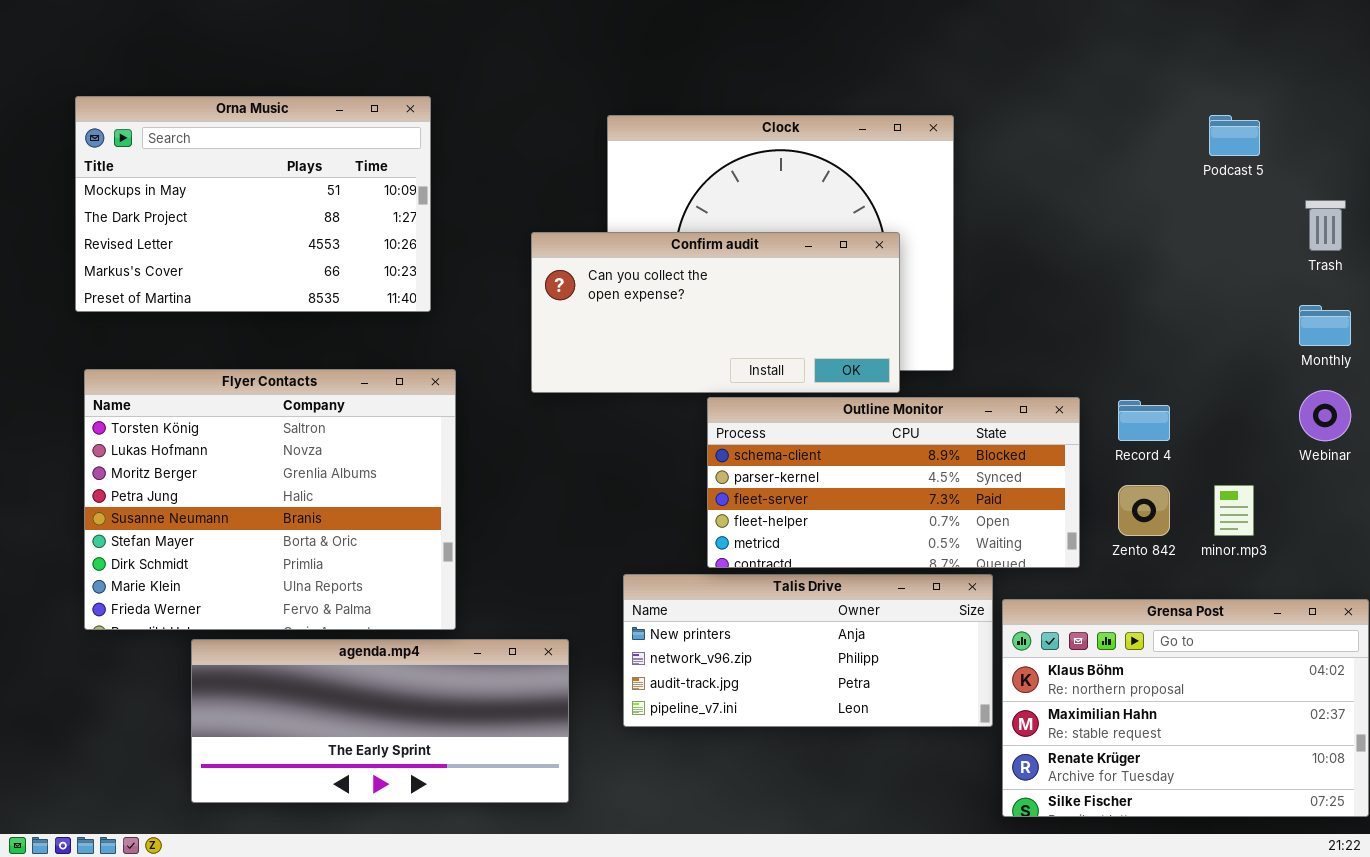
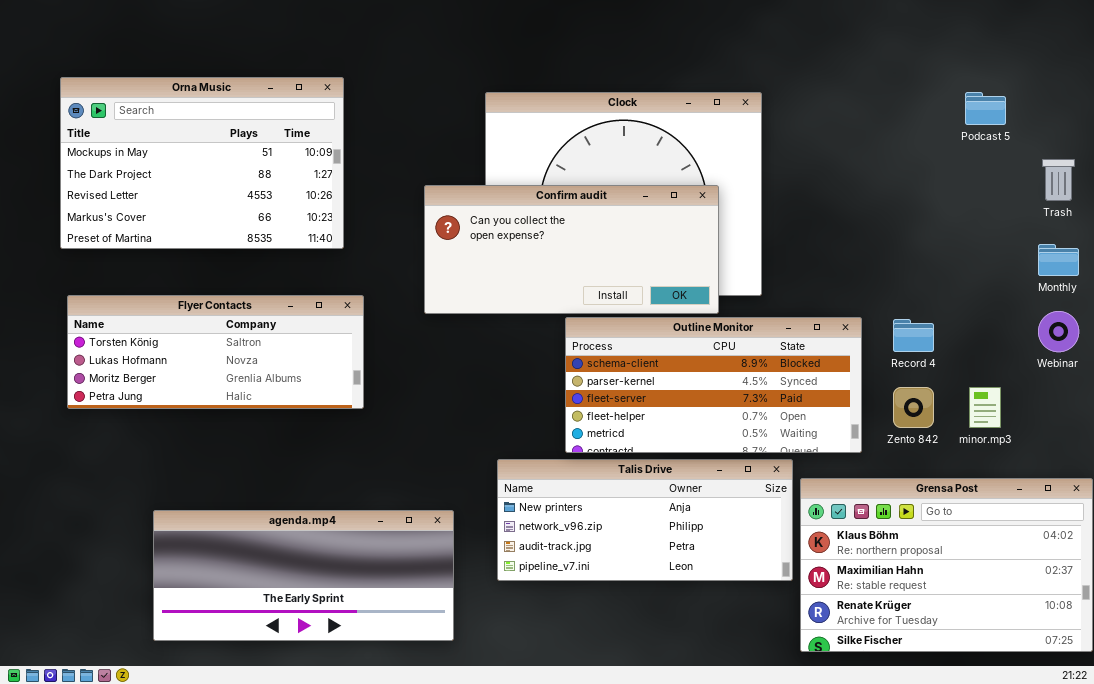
Flyer Contacts: [84,369,456,630] -> [67,295,364,409], resized

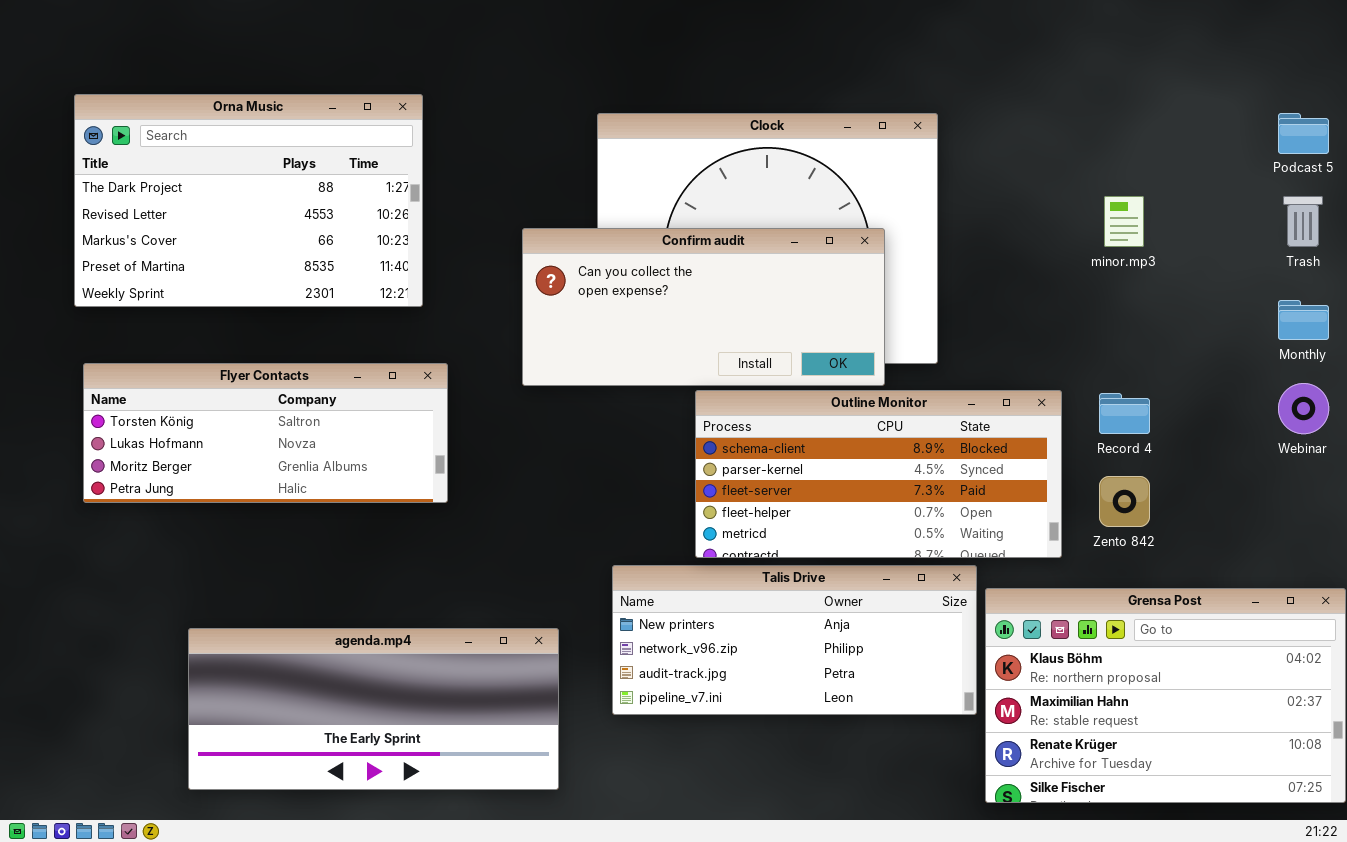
Orna Music: [60,77,344,249] -> [74,94,423,307], scrolled down 1 row
Podcast 5: [965,92,1006,125] -> [1278,113,1329,154], moved
minor.mp3: [969,387,1001,428] -> [1104,196,1144,247], moved

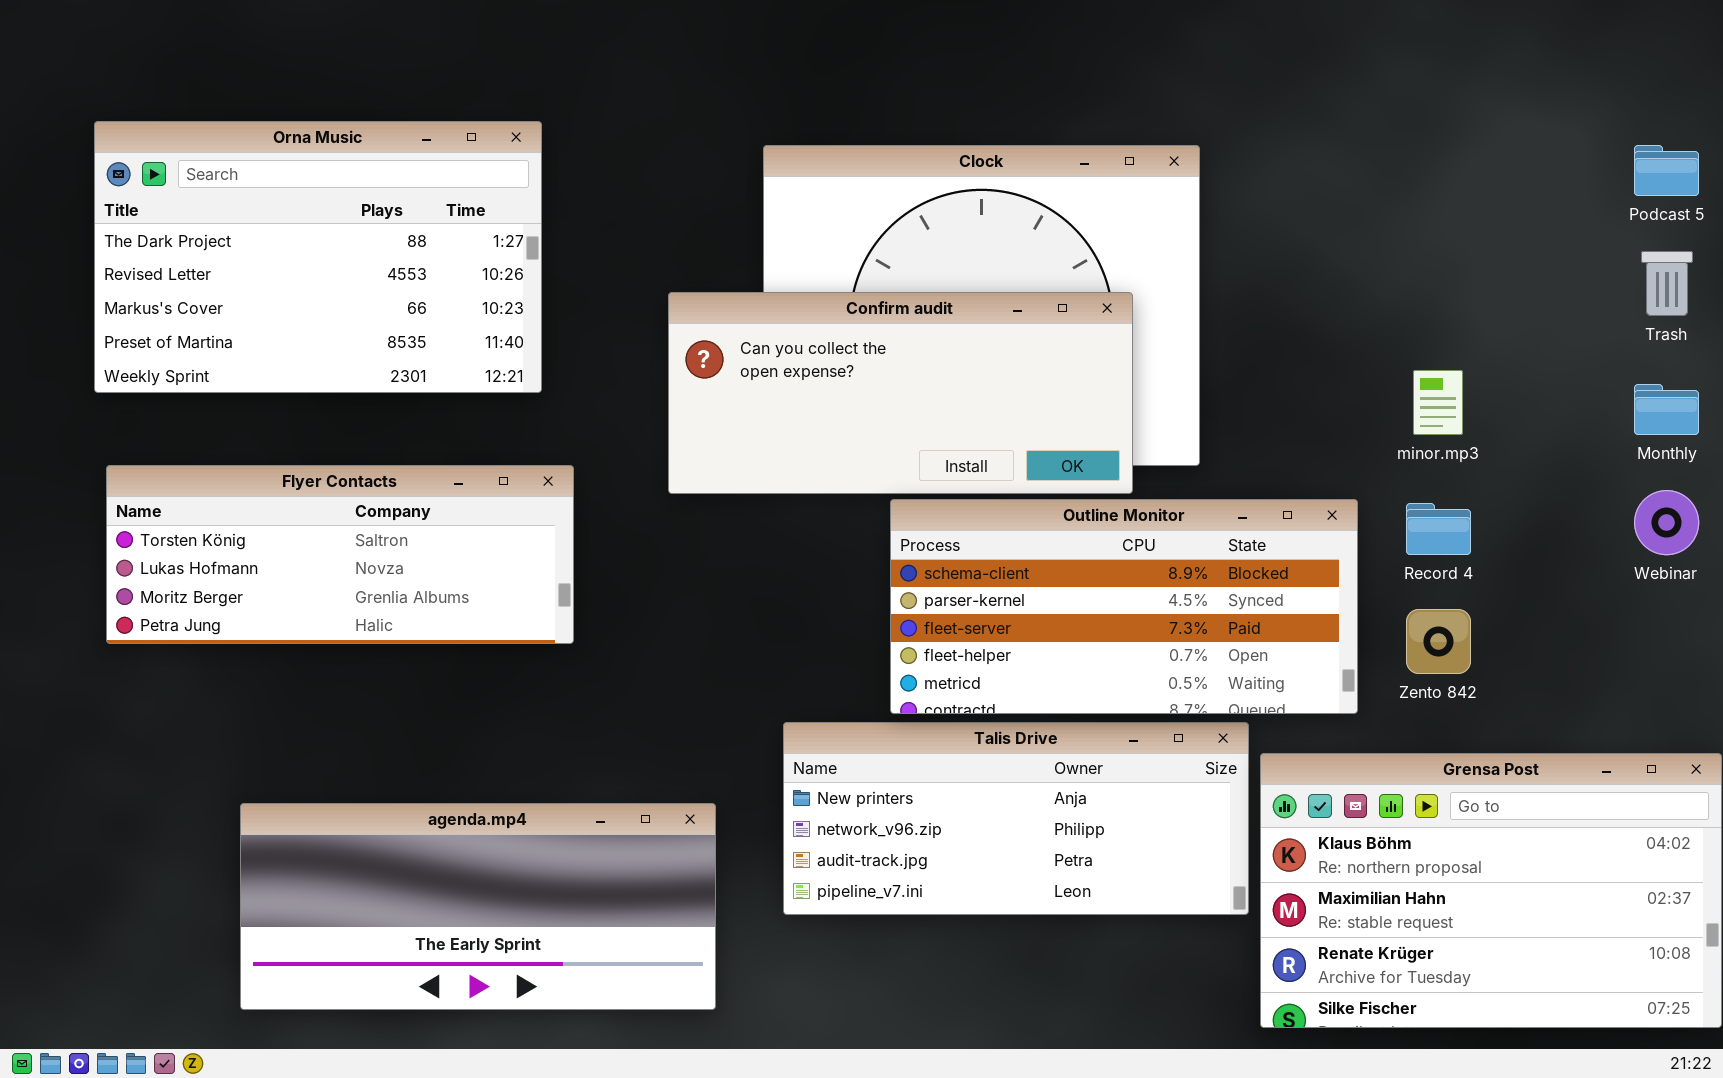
minor.mp3: [1104,196,1144,247] -> [1413,370,1463,435], moved

